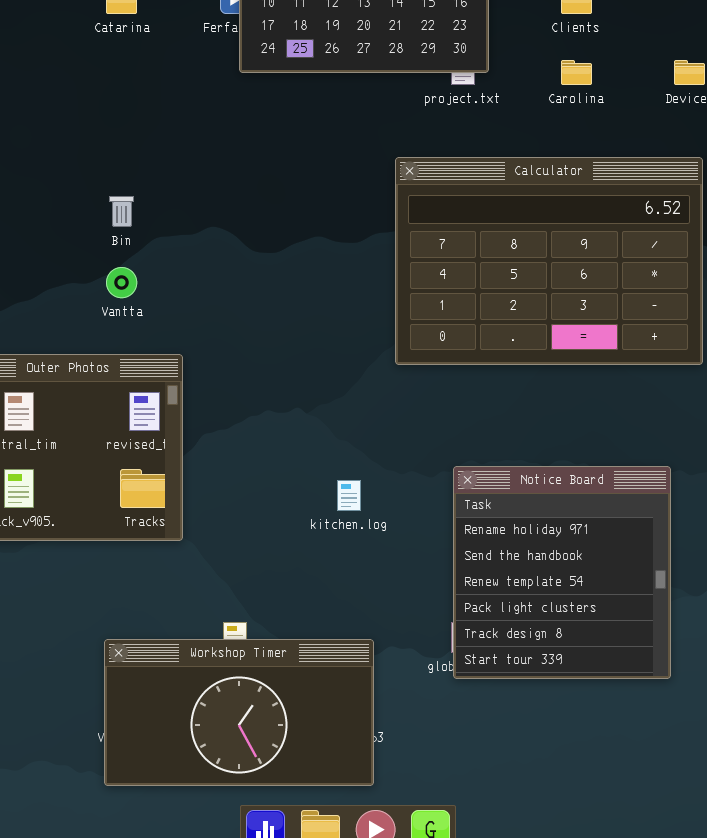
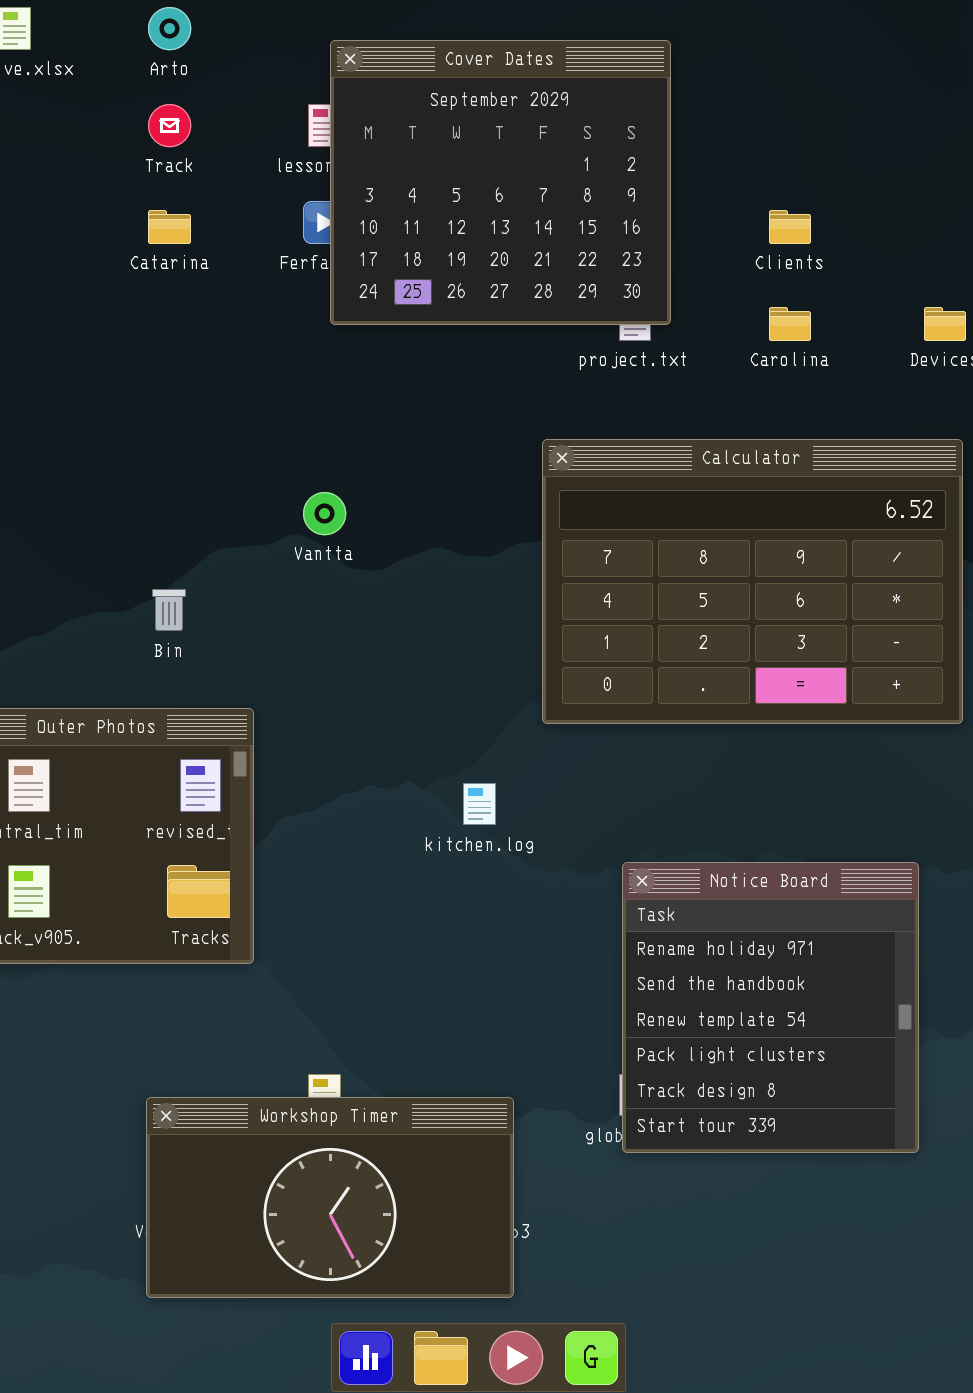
Bin: [109,196,134,227] -> [152,589,186,631], moved
Vantta: [106,267,137,298] -> [303,492,346,535], moved
kitchen.log: [337,480,361,511] -> [463,783,496,825], moved

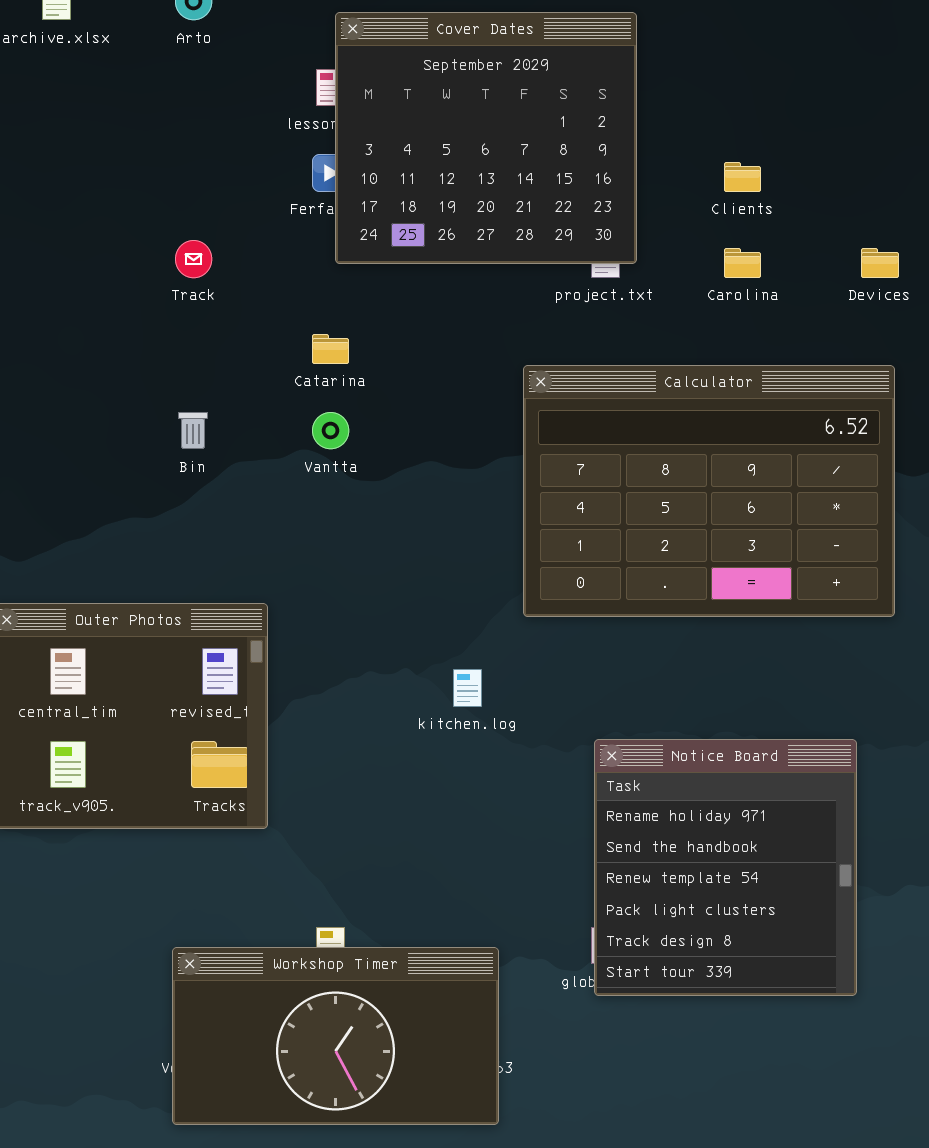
Track: [148,104,191,147] -> [175,240,212,278], moved
Catarina: [148,210,191,244] -> [312,334,349,364], moved
Bin: [152,589,186,631] -> [178,412,208,449], moved

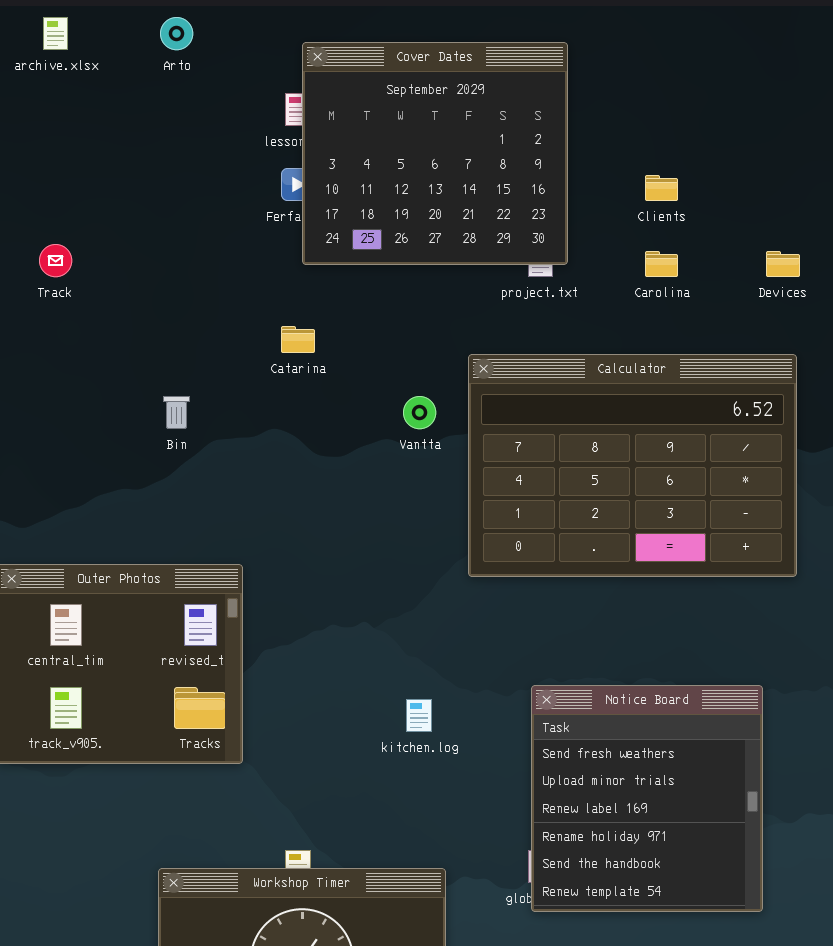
Track: [175,240,212,278] -> [39,244,72,277], moved
Vantta: [312,412,349,449] -> [403,396,436,429], moved
kitchen.log: [453,669,482,707] -> [406,699,432,732], moved
Notice Board: [594,739,857,996] -> [531,685,763,912], scrolled up 3 rows

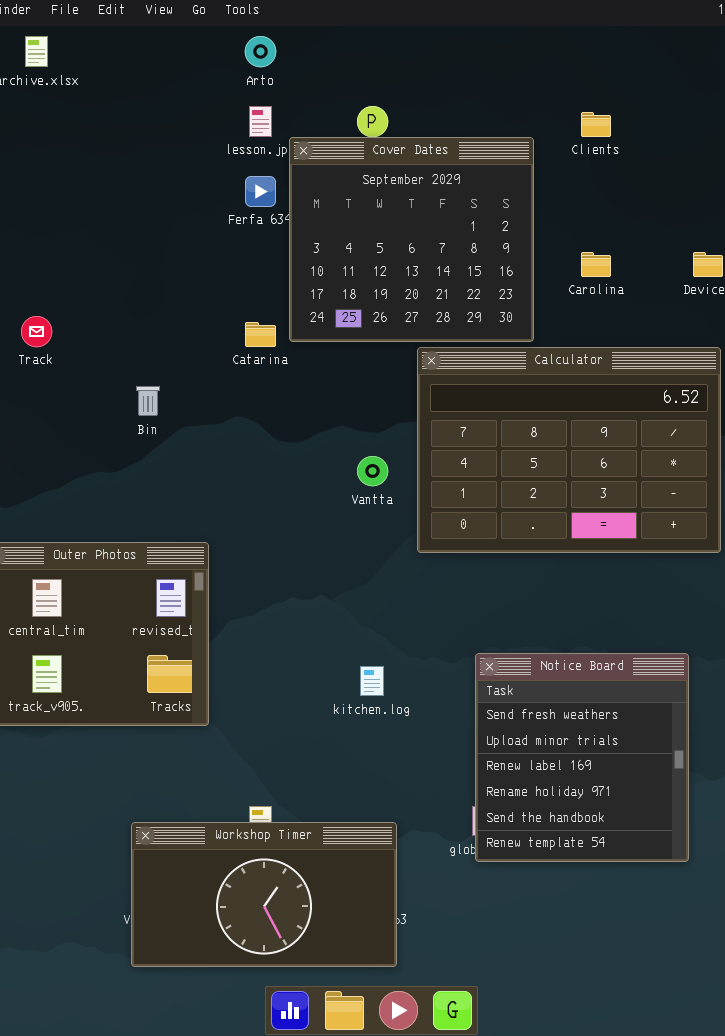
Arto: [160,17,193,50] -> [245,36,276,67], moved
Cover Dates: [302,42,568,265] -> [289,137,534,342], moved
Clients: [645,175,678,201] -> [581,112,611,137], moved
Track: [39,244,72,277] -> [21,316,52,347], moved
Vantta: [403,396,436,429] -> [357,456,388,486], moved

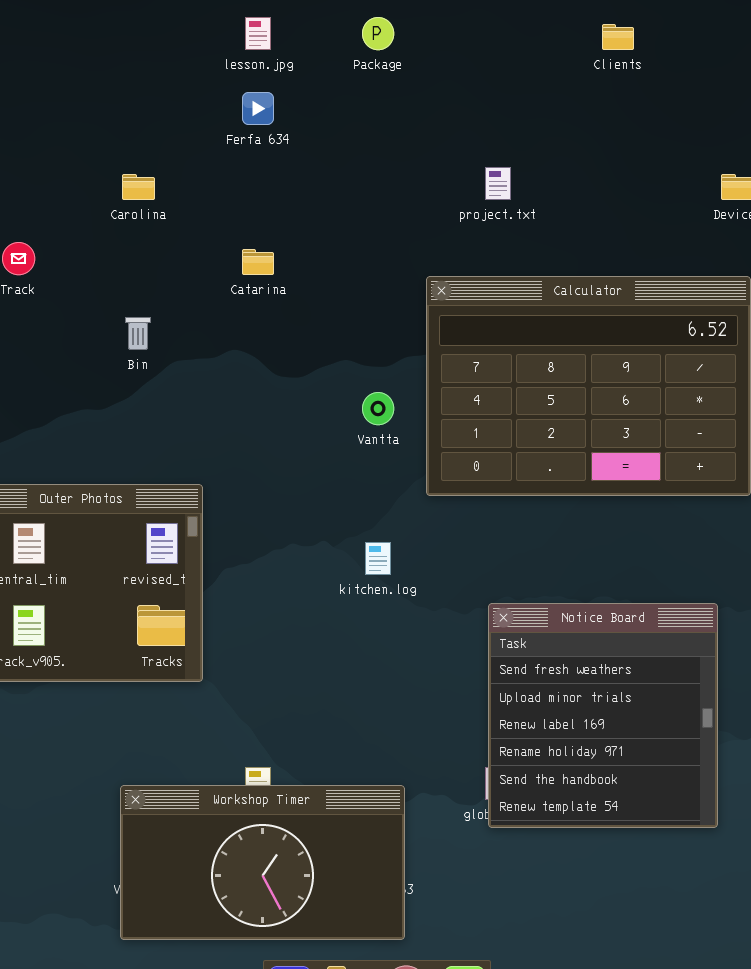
Cover Dates: [289,137,534,342] -> none, closed
Carolina: [581,252,611,277] -> [122,174,155,200], moved
kitchen.log: [360,666,384,696] -> [365,542,391,575], moved

